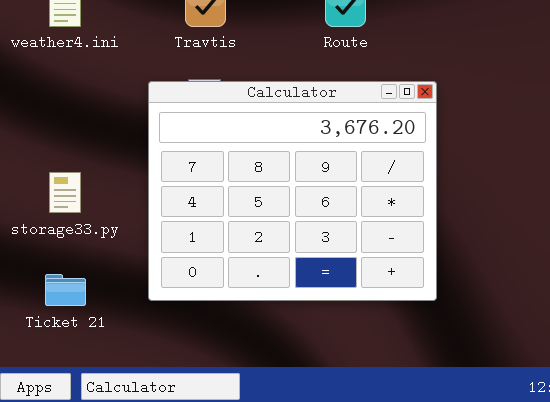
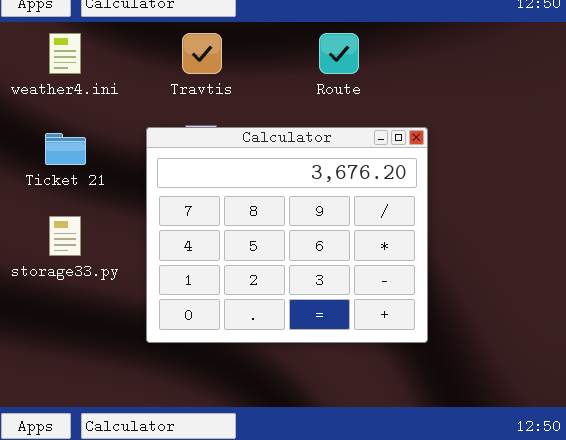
Ticket 21: [45,274,86,306] -> [45,133,86,165], moved

